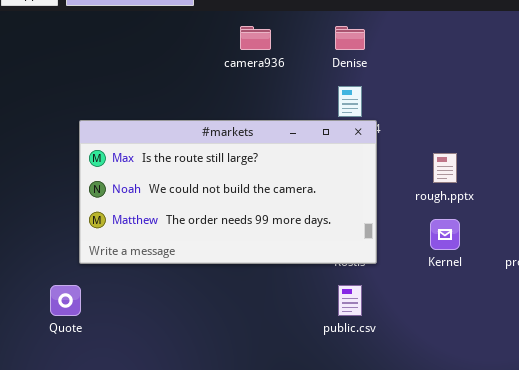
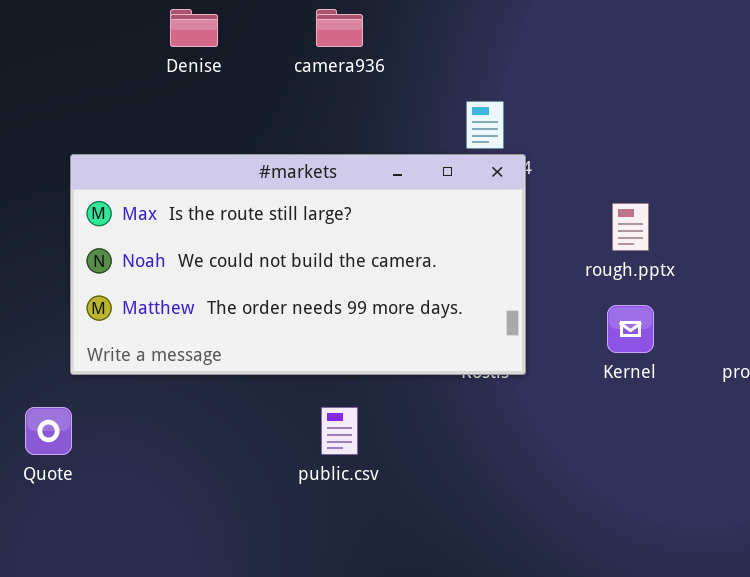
Denise: [335,26,365,50] -> [170,9,218,47], moved
public.csv: [338,285,362,316] -> [321,407,358,455], moved

